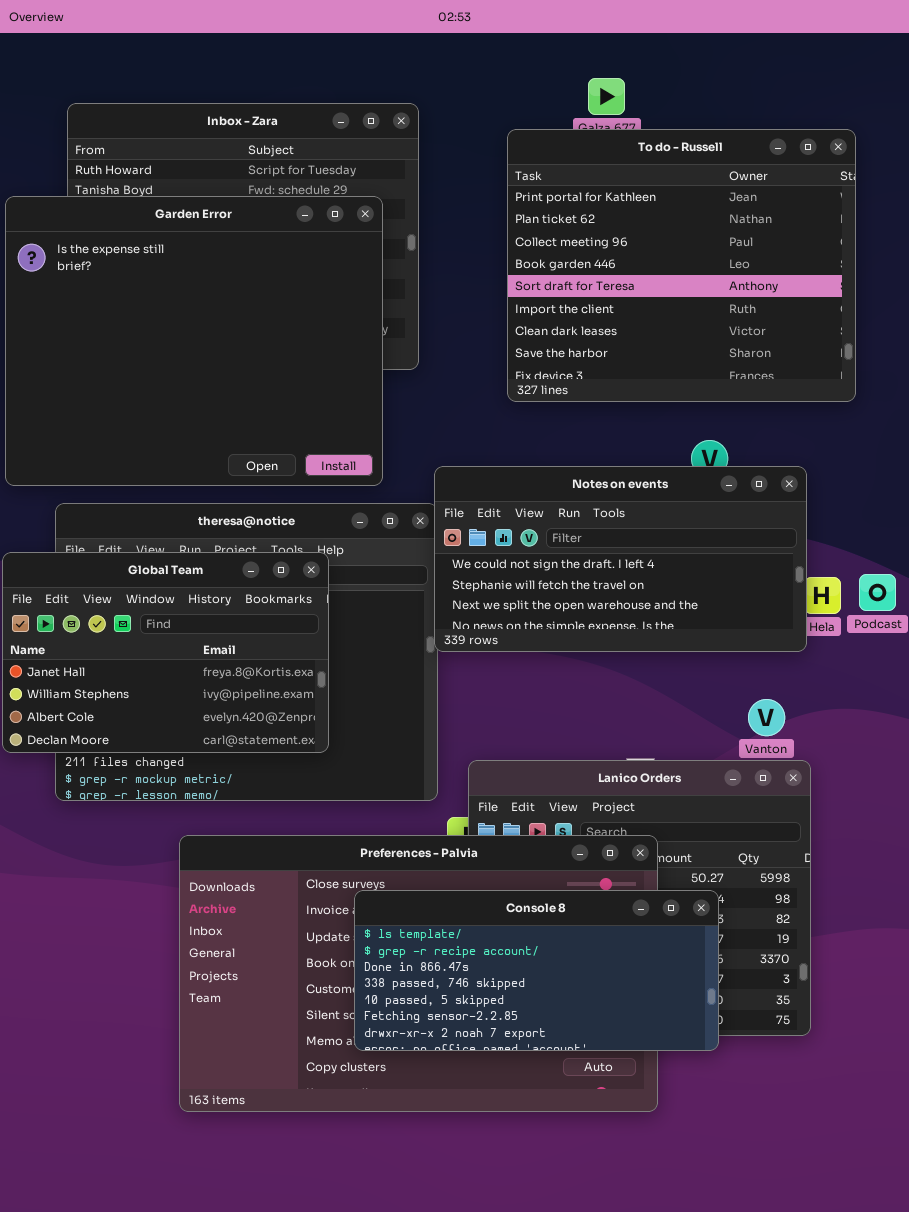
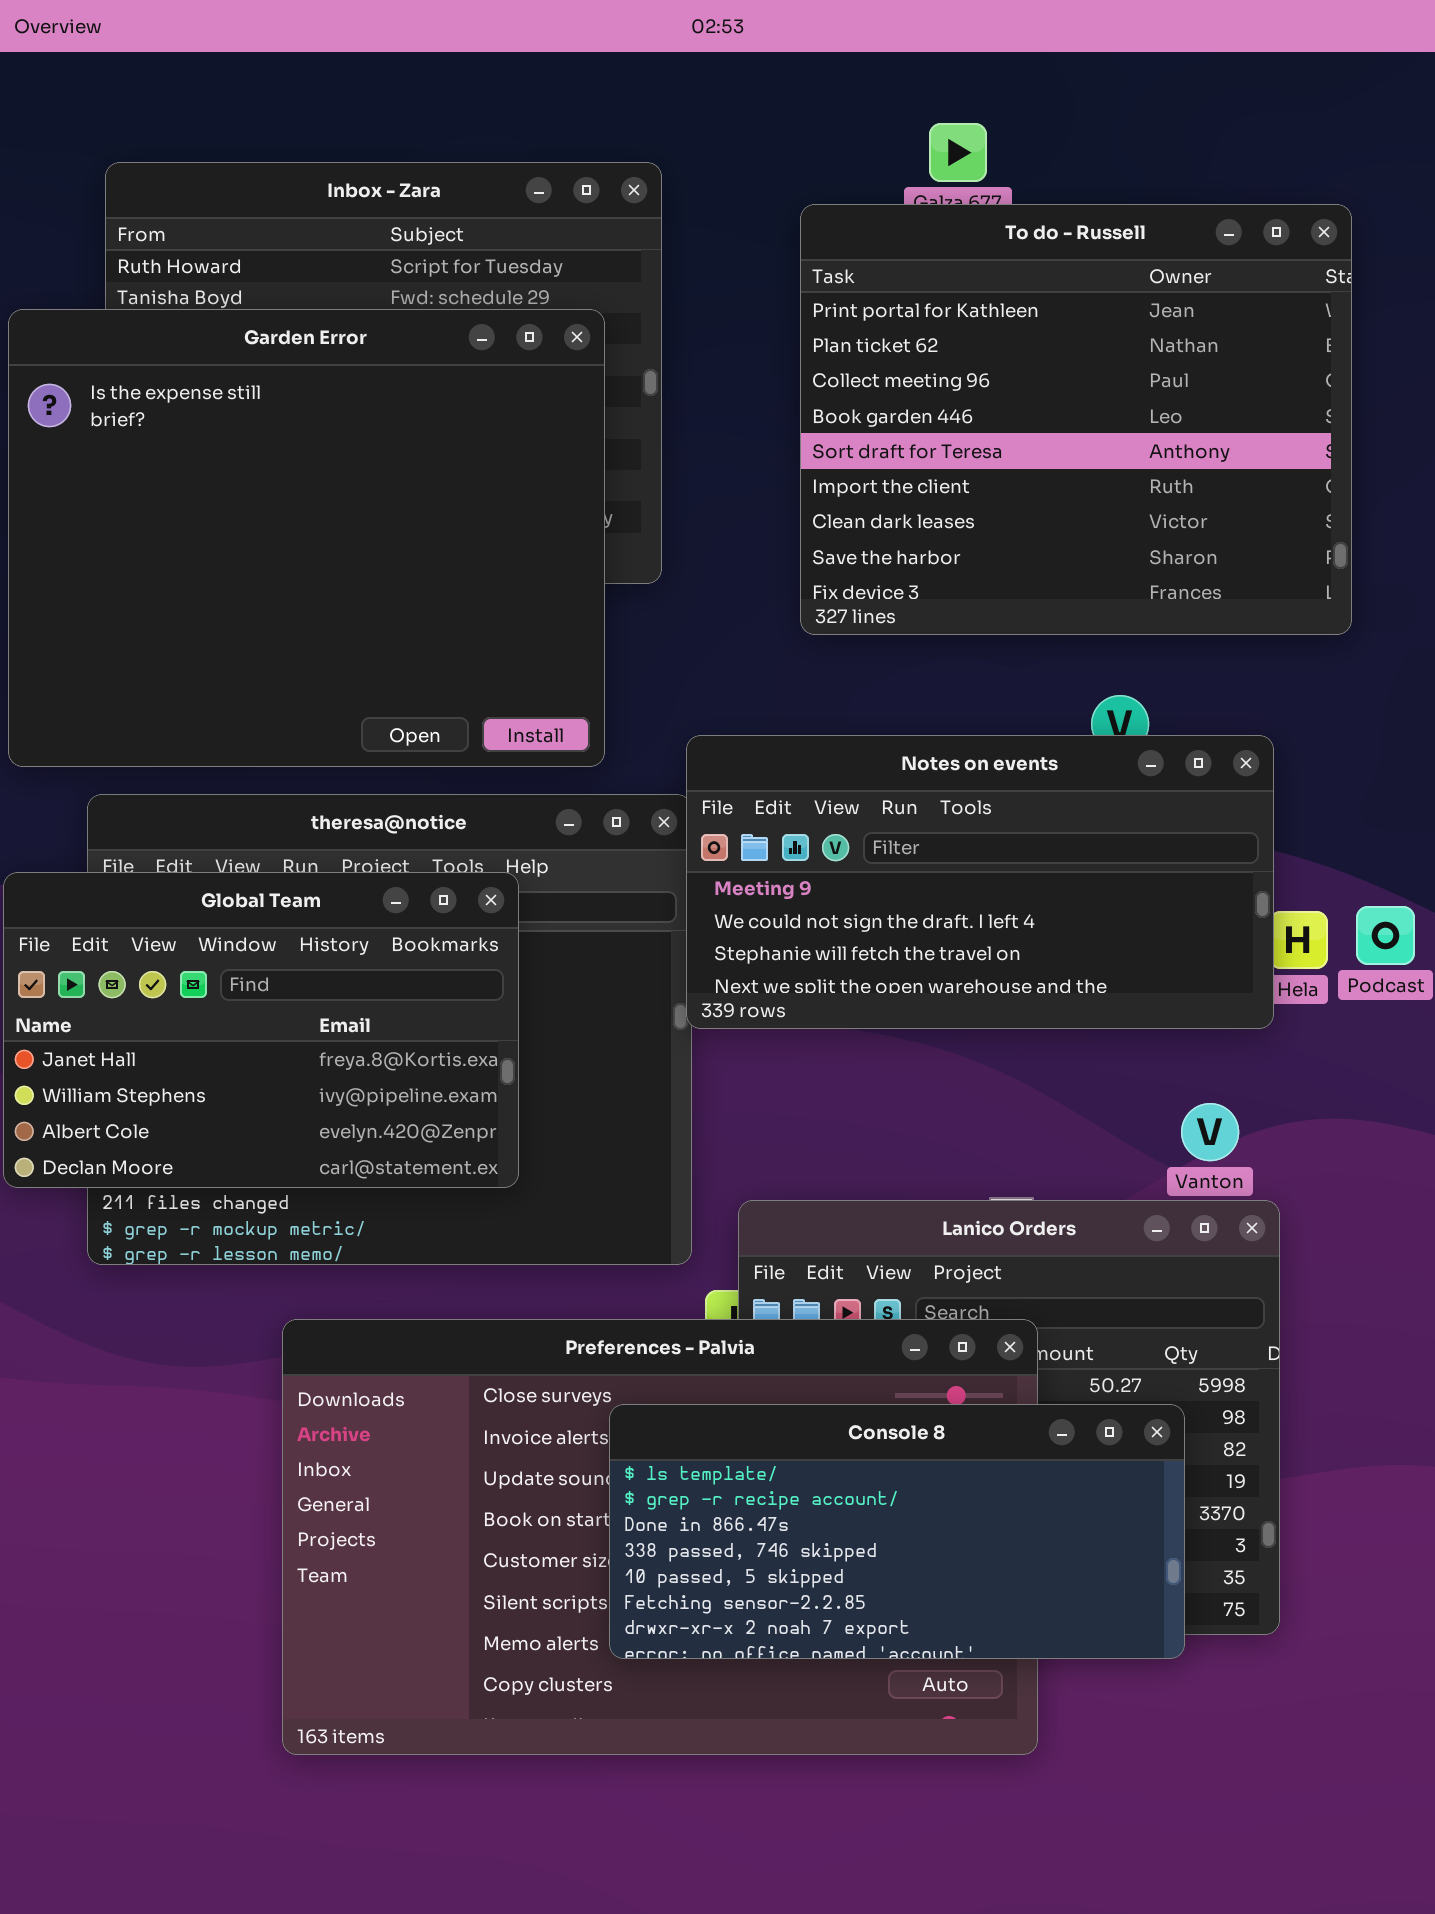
Notes on events: [434,466,807,652] -> [686,735,1274,1029], scrolled up 1 row
Console 8: [354,890,719,1051] -> [609,1404,1185,1659], moved

